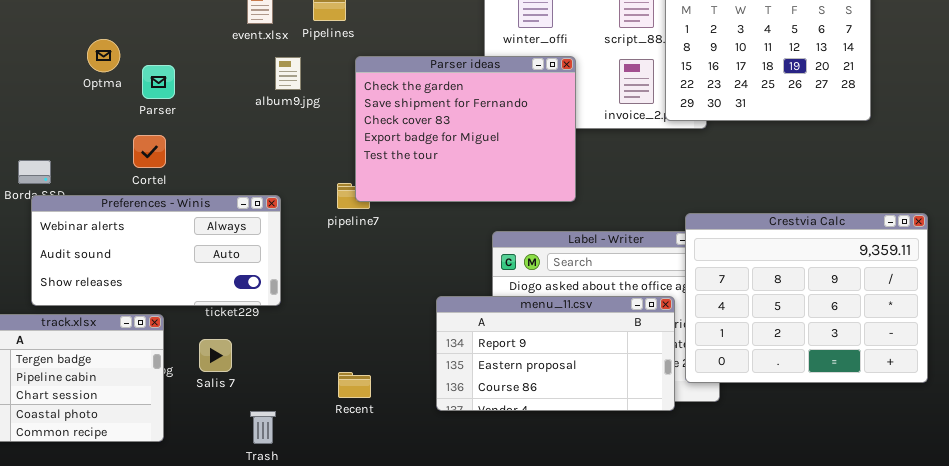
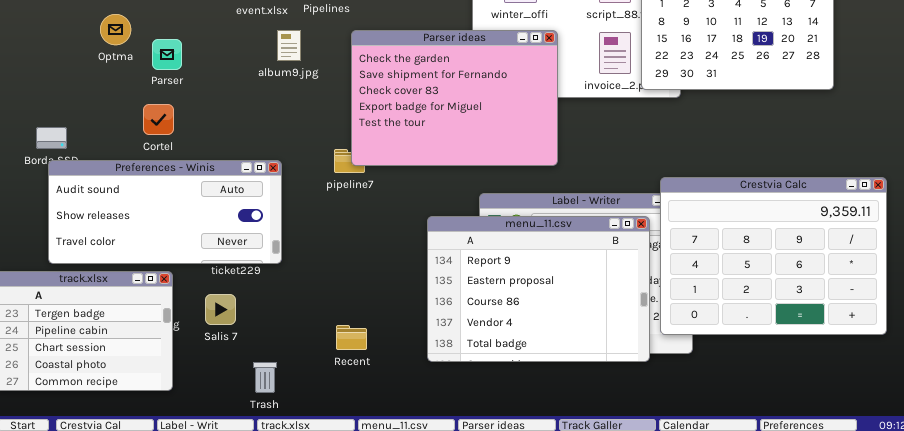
Preferences - Winis: [31,195,281,306] -> [48,160,282,264], scrolled down 1 row
menu_11.csv: [436,296,675,411] -> [427,216,650,362], resized

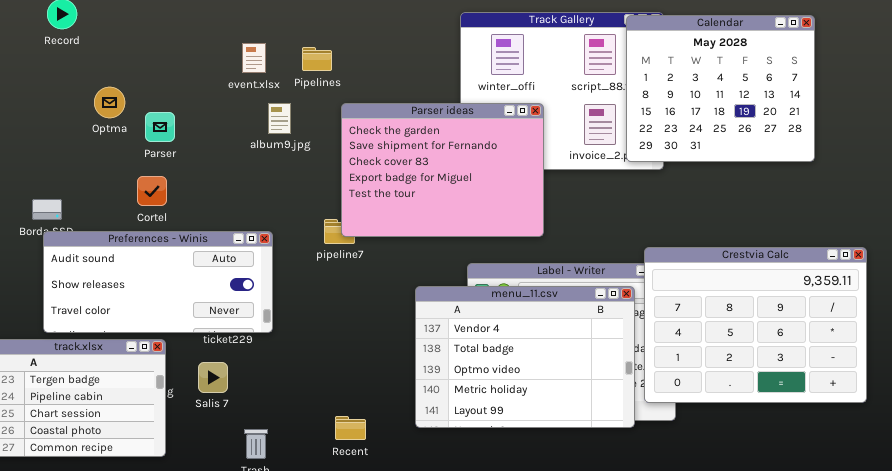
menu_11.csv: [427,216,650,362] -> [415,286,635,428], scrolled down 3 rows
Recent: [336,325,367,350] -> [335,416,366,440], moved

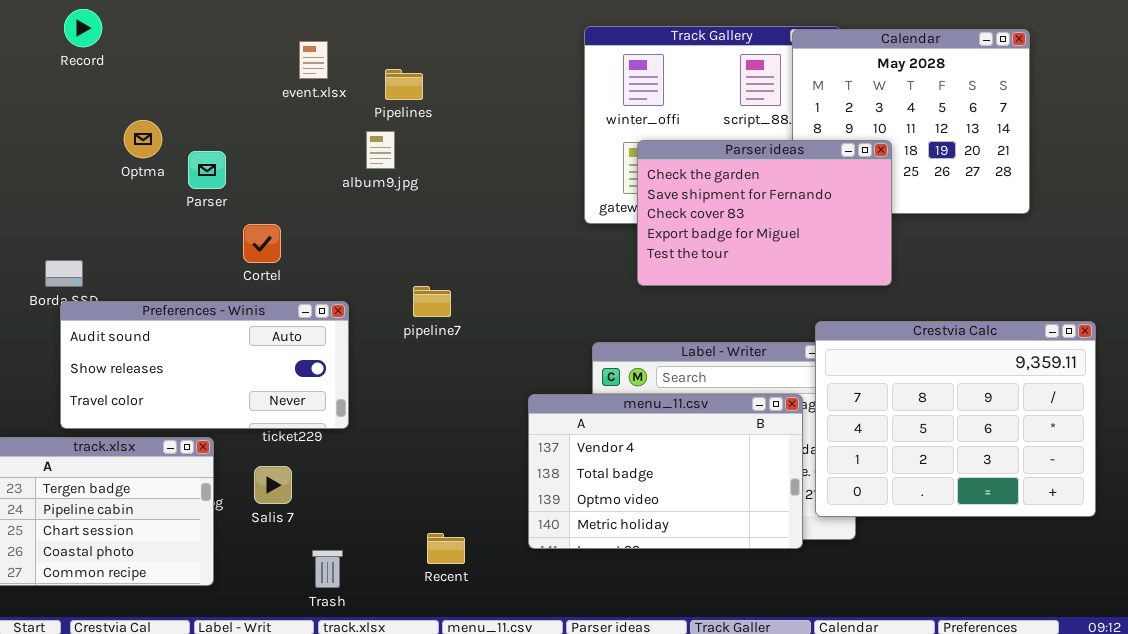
event.xlsx: [242,43,266,73] -> [299,41,328,79], moved
Parser ideas: [341,103,544,237] -> [637,140,892,286], moved, resized
album9.jpg: [268,103,291,134] -> [366,131,395,169], moved
Cortel: [137,176,167,206] -> [243,224,281,263], moved
menu_11.csv: [415,286,635,428] -> [528,394,803,549], resized

